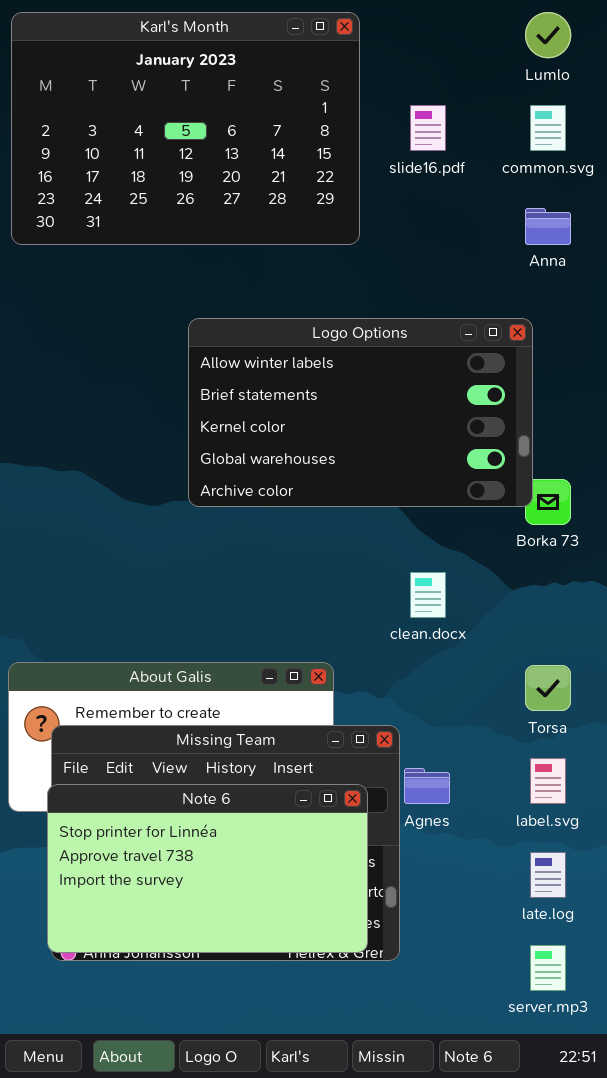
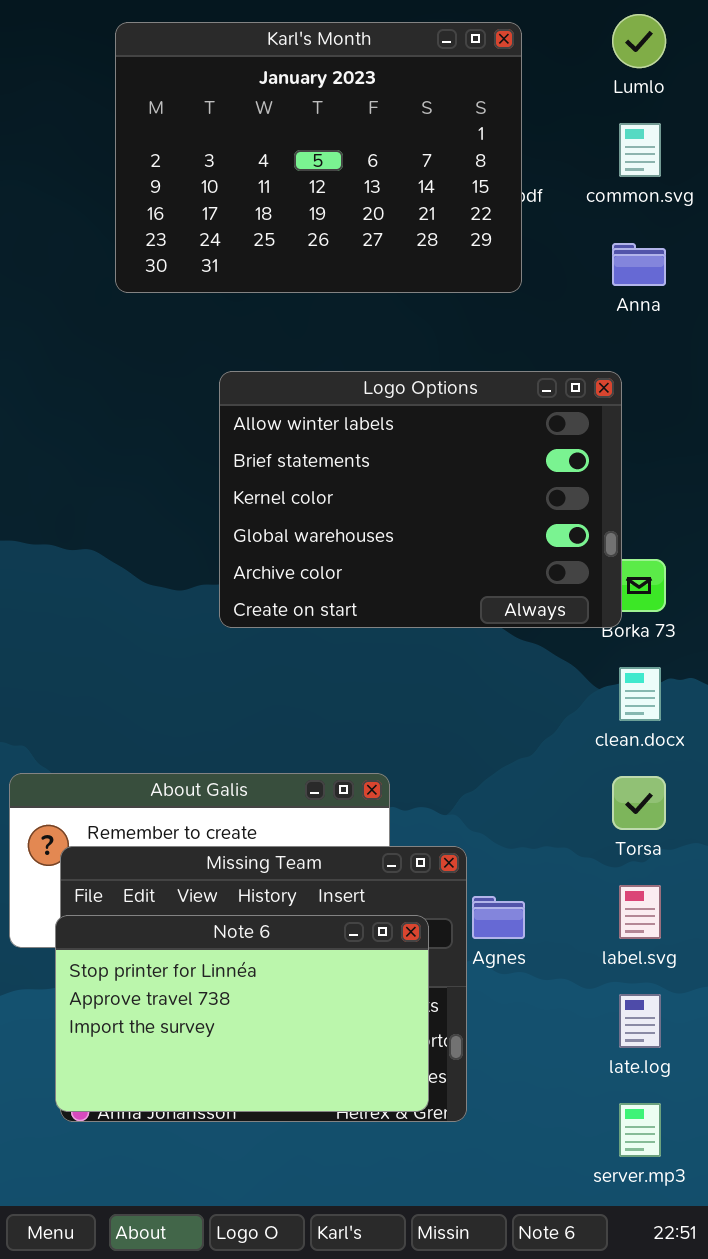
Karl's Month: [11,12,360,245] -> [115,22,522,293], moved
Logo Options: [188,318,533,507] -> [219,371,622,628], resized
clean.docx: [410,572,446,618] -> [619,667,661,721], moved

